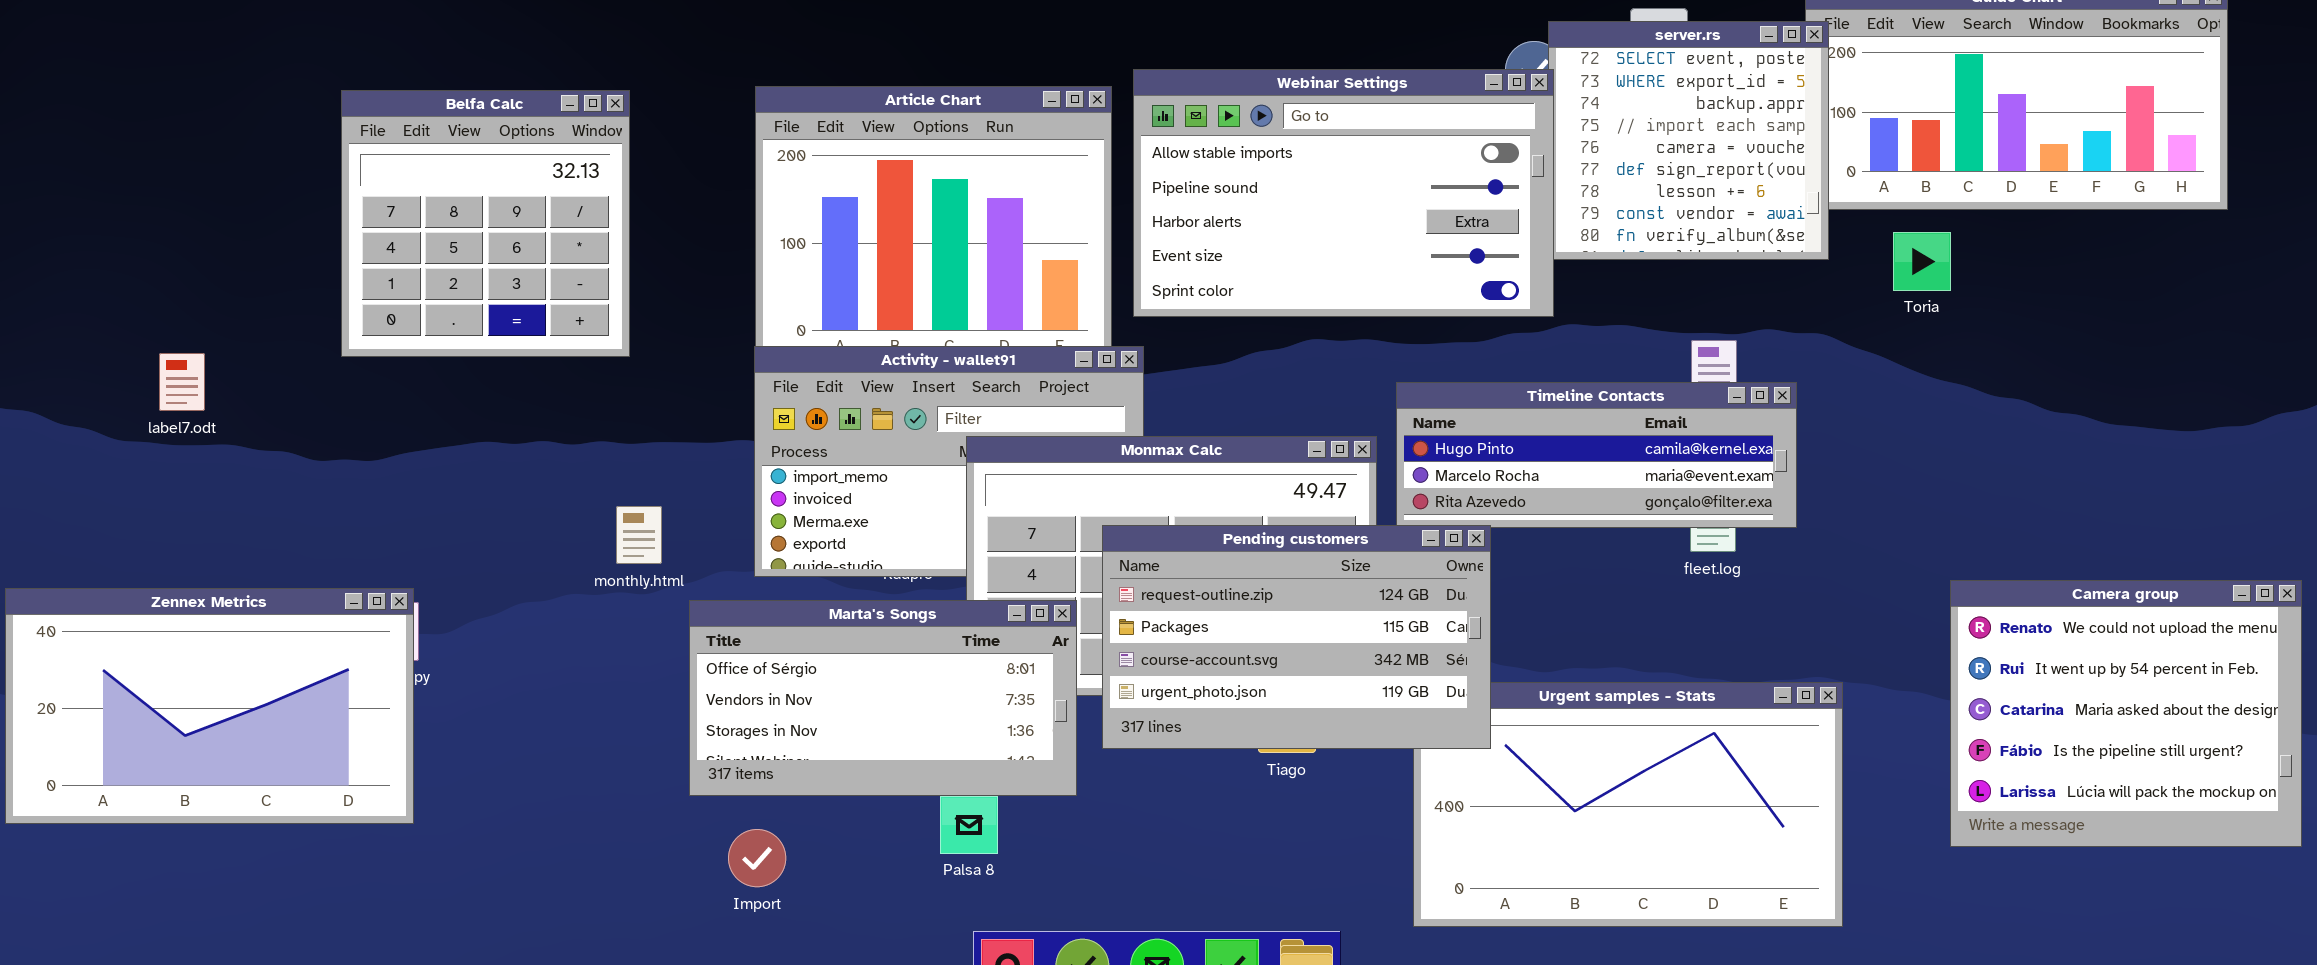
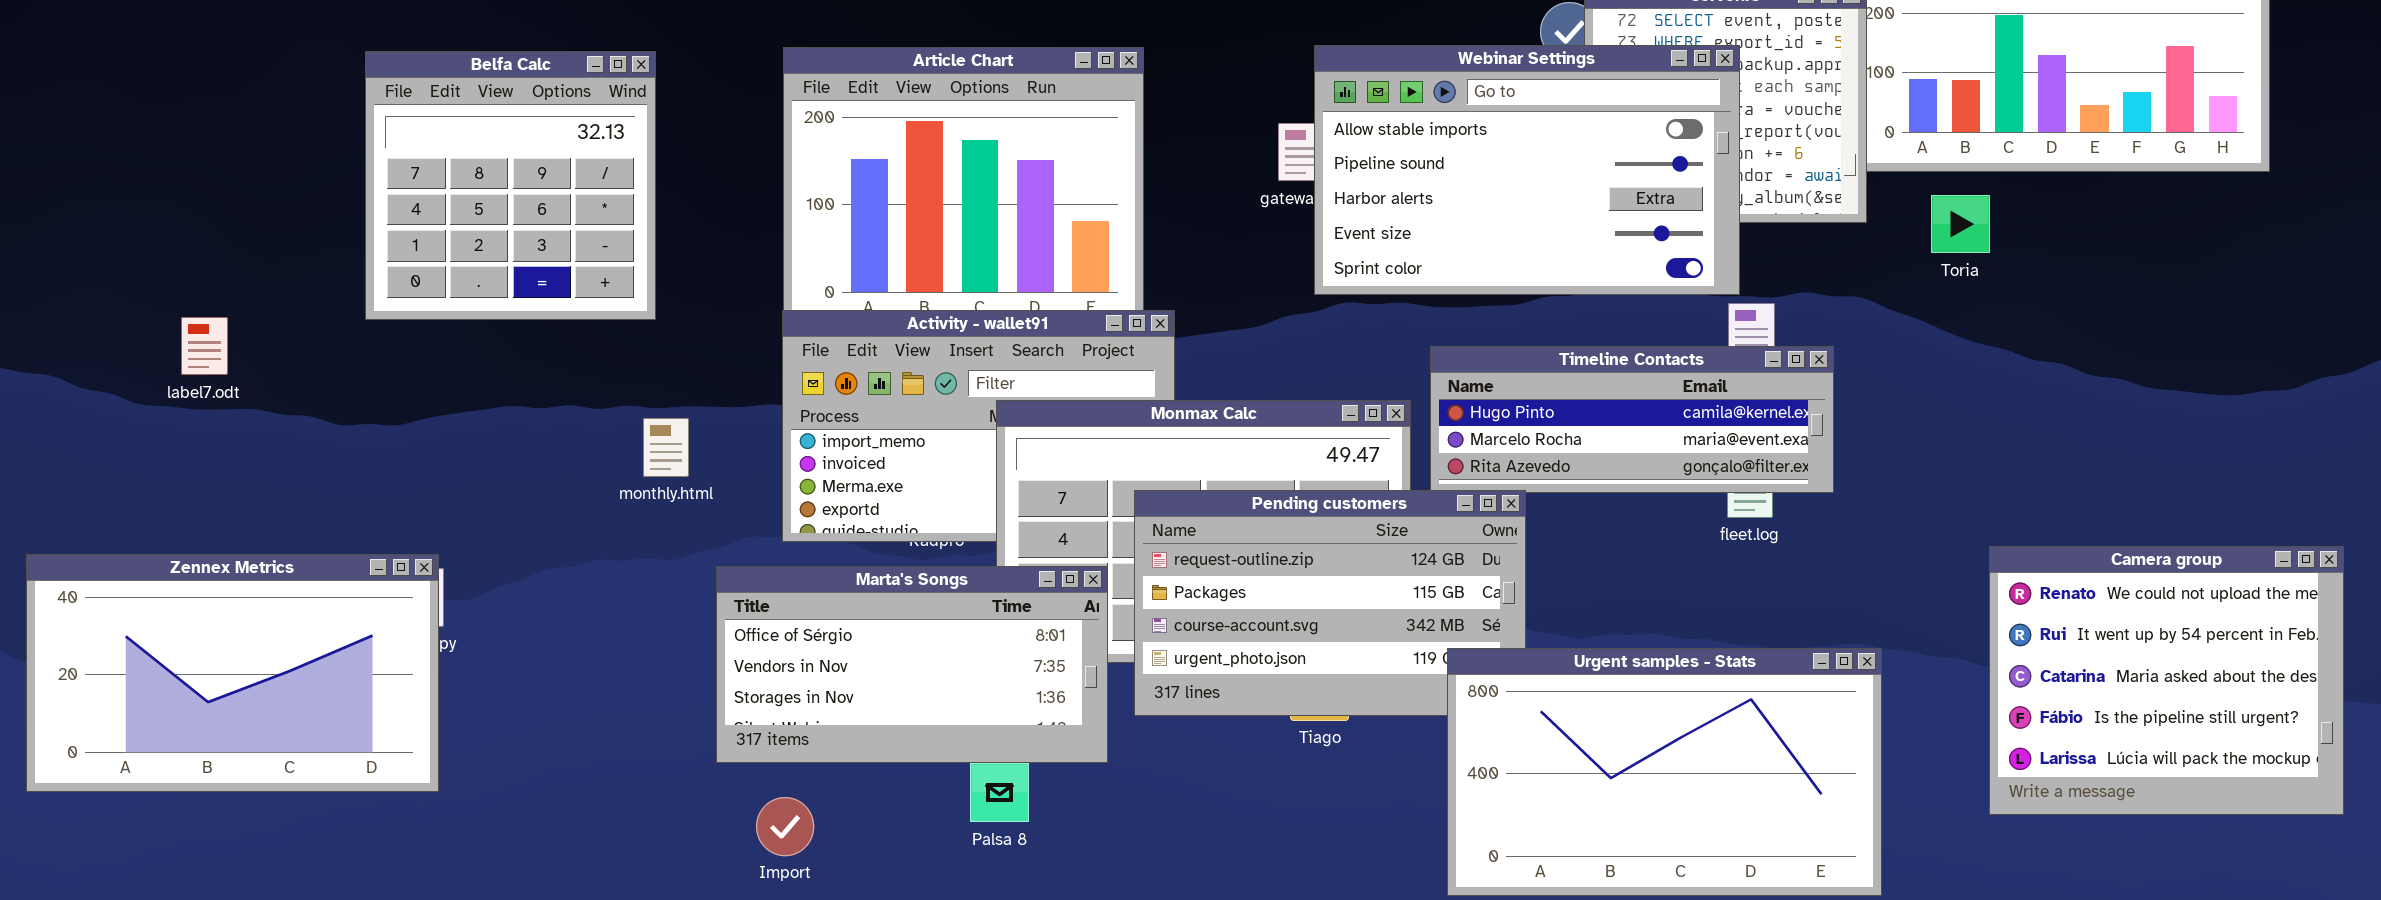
Webinar Settings: [1133,69,1554,317] -> [1314,45,1740,295], moved
monthly.html: [616,506,662,564] -> [643,418,689,477], moved
Urgent samples - Stats: [1413,682,1843,927] -> [1447,648,1882,896], raised

